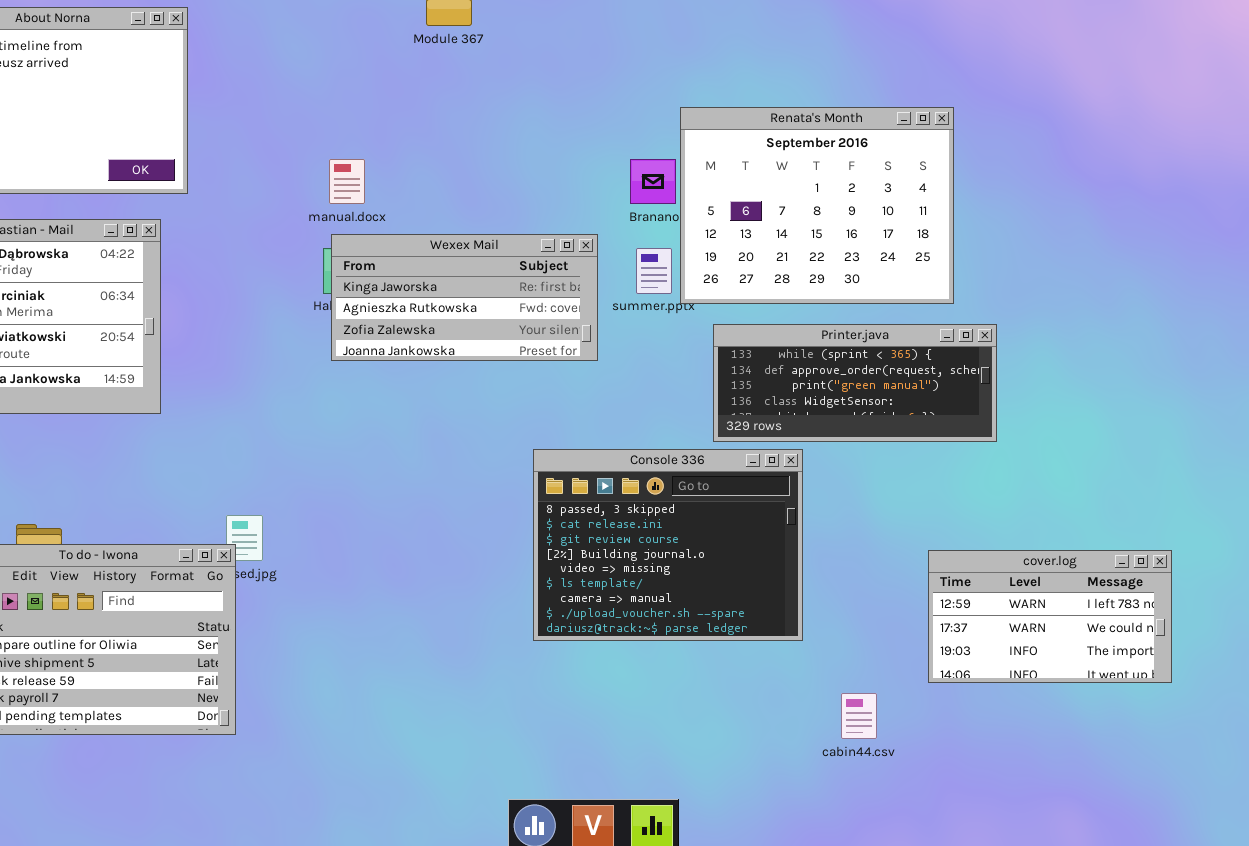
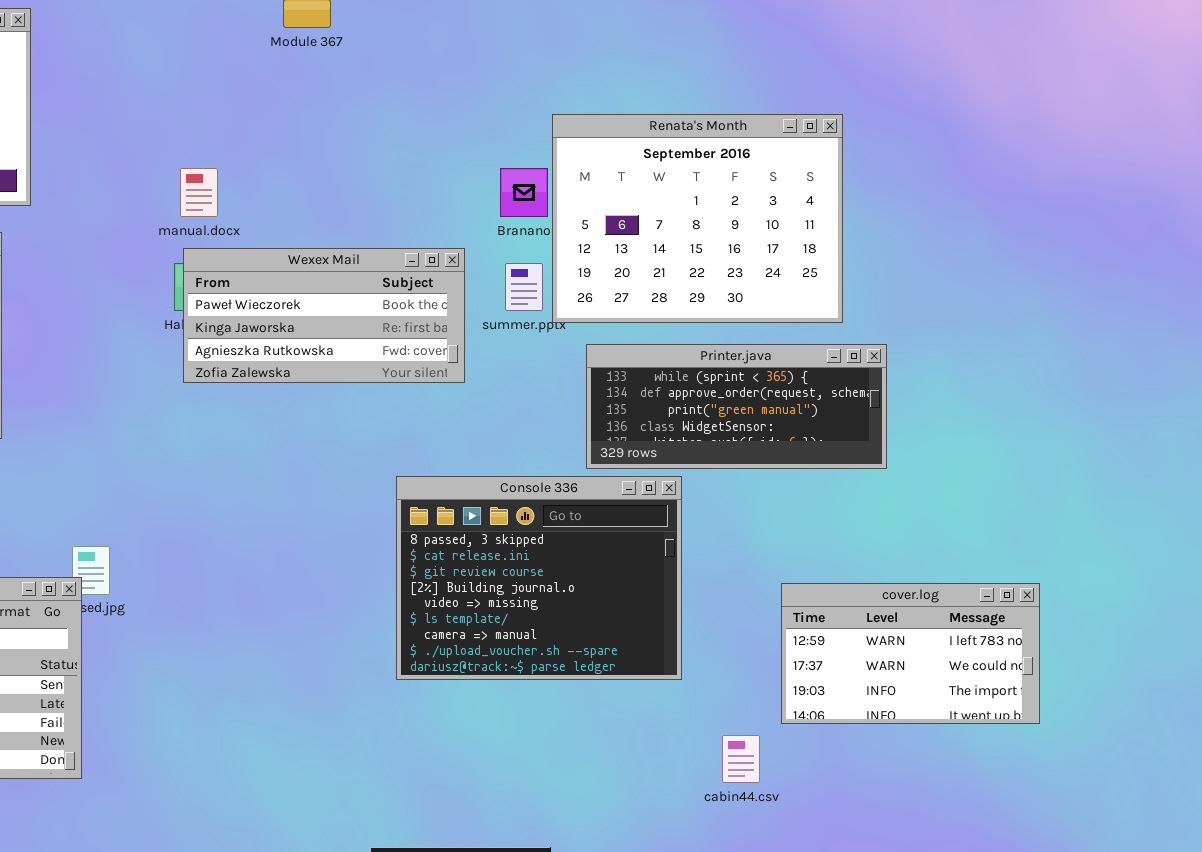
Wexex Mail: [331,234,598,361] -> [183,248,465,383], scrolled up 1 row
cover.log: [928,550,1172,683] -> [781,583,1040,724], moved

